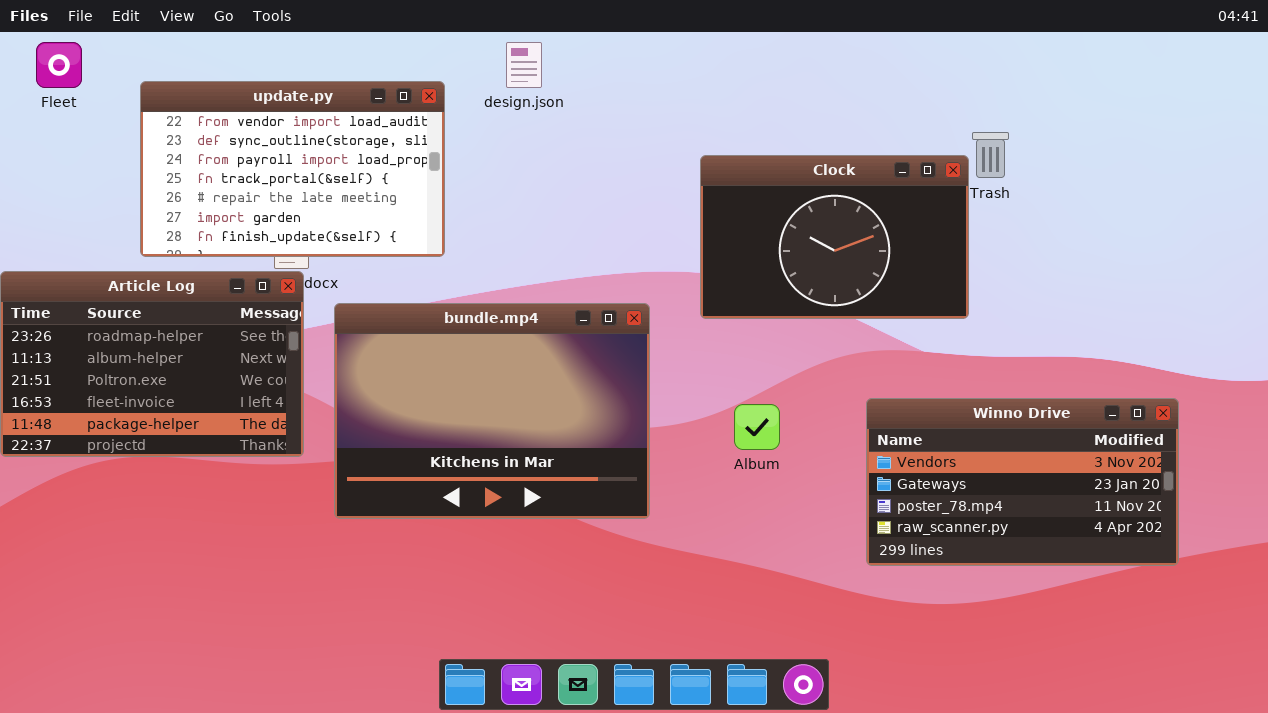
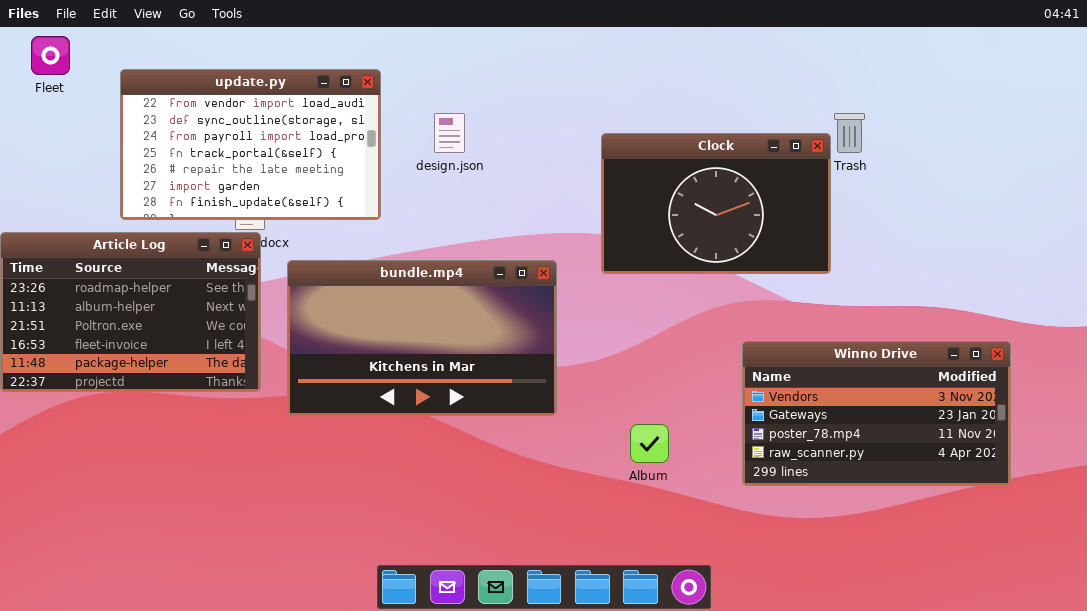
design.json: [506,42,542,88] -> [434,113,465,153], moved
bundle.mp4: [334,303,650,519] -> [287,260,557,416], resized
Album: [734,404,780,450] -> [630,424,669,463], moved

